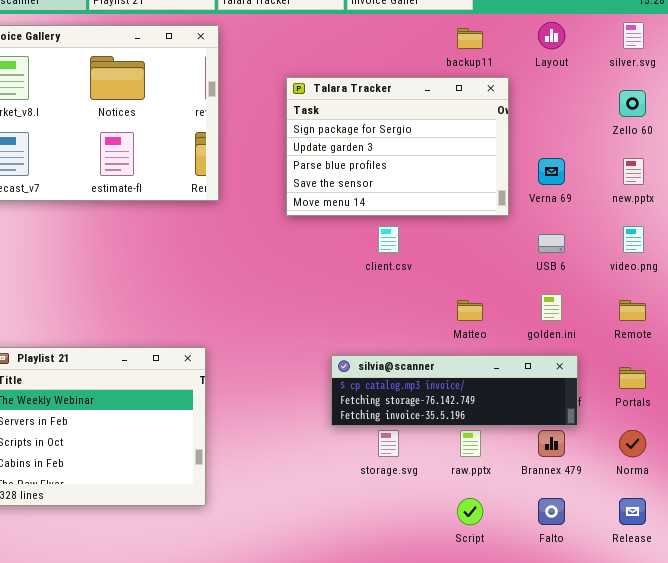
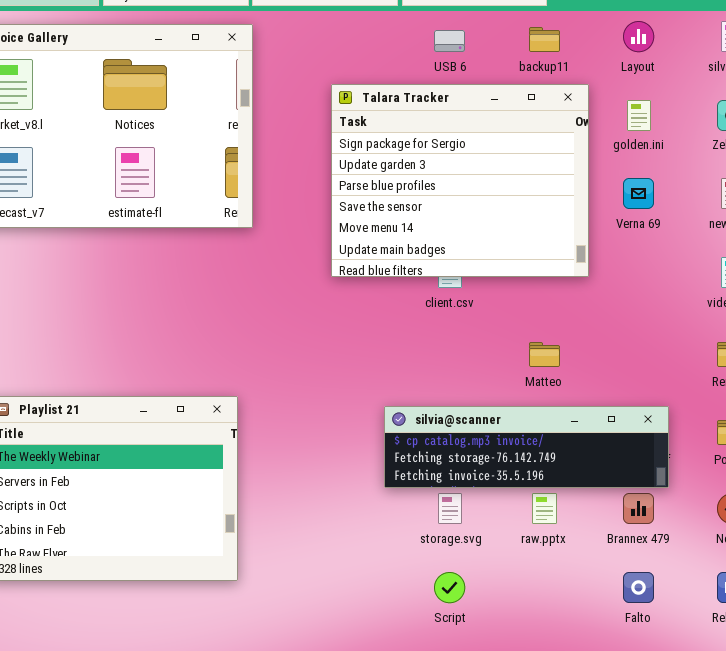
Talara Tracker: [286,77,509,216] -> [331,84,589,277], resized
USB 6: [538,234,565,253] -> [434,30,465,52], moved
golden.ini: [541,294,562,321] -> [627,100,651,131], moved
Script: [457,498,483,525] -> [434,572,465,603], moved

